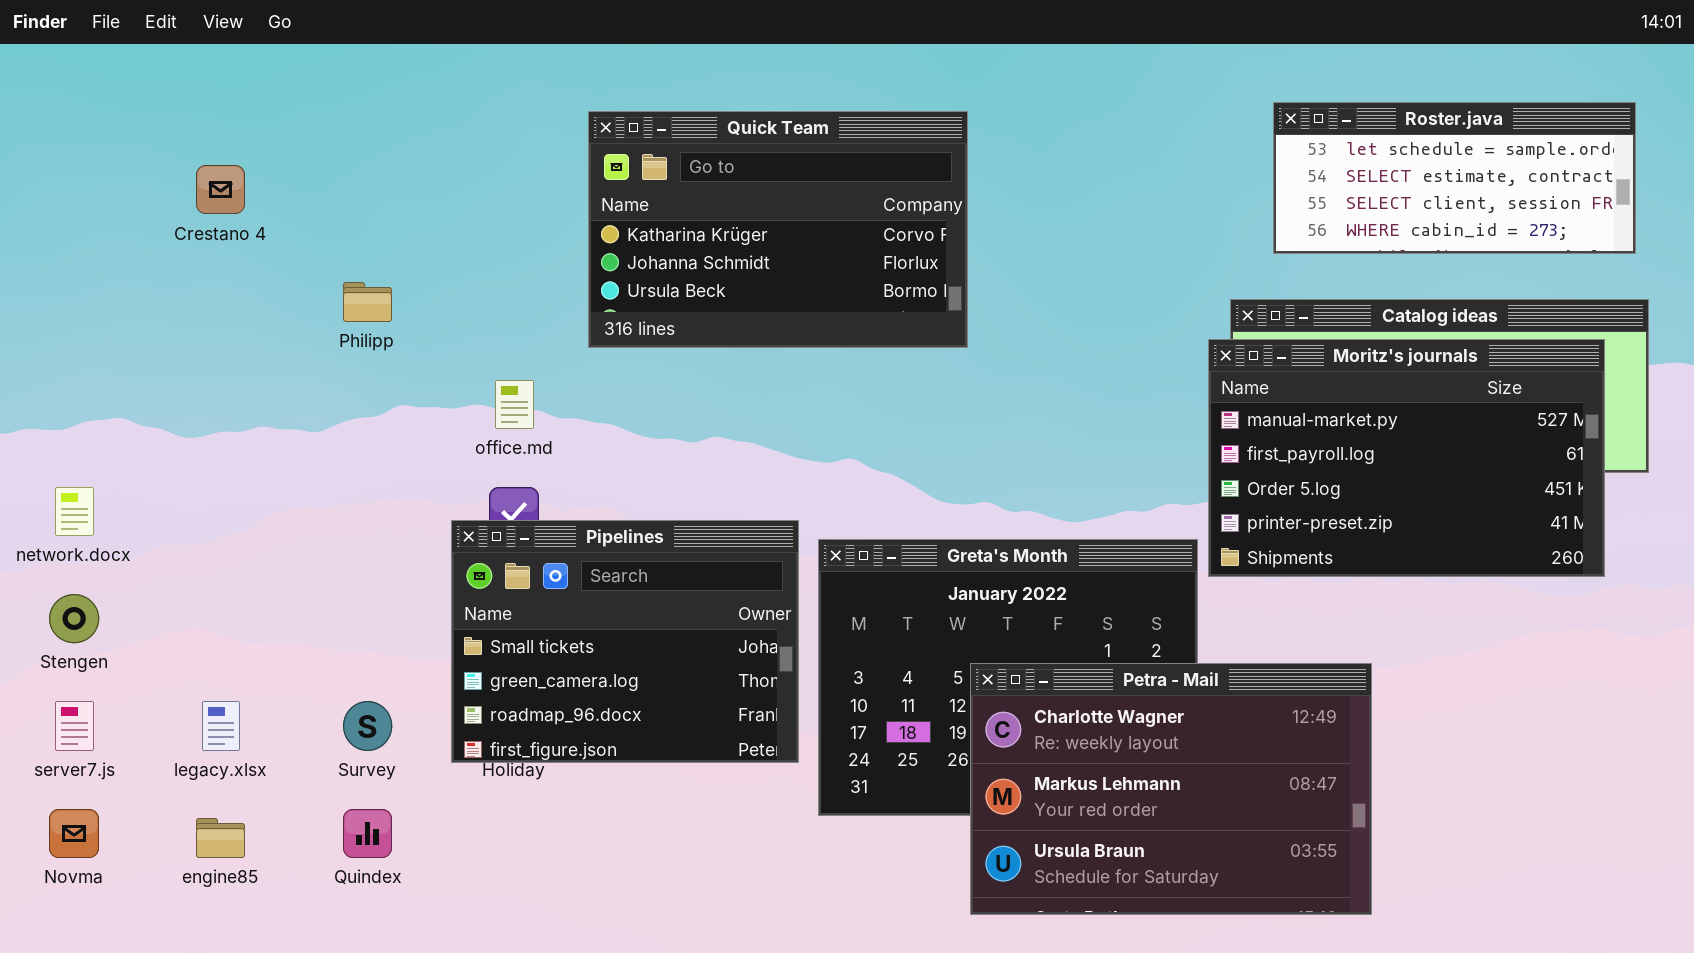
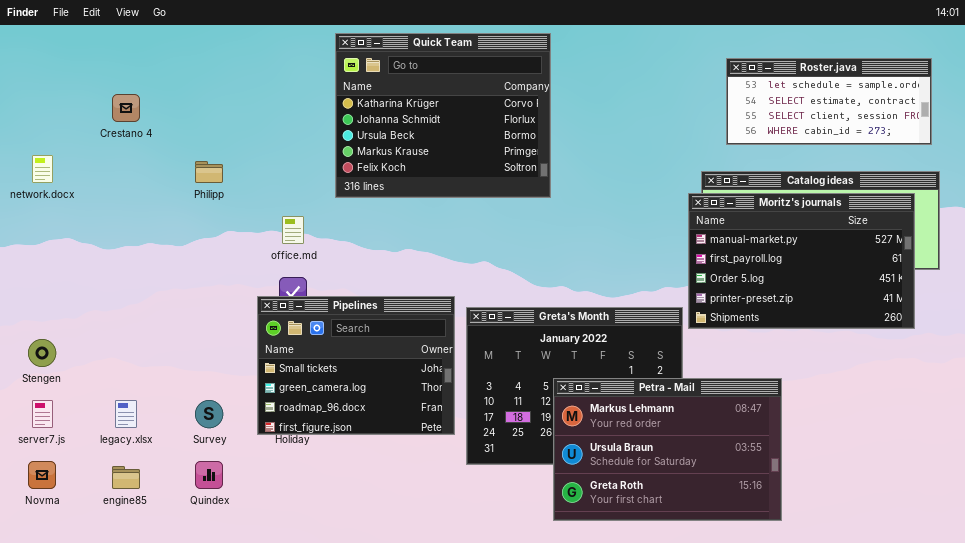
Quick Team: [588,111,968,348] -> [335,33,551,198], resized
network.docx: [55,487,94,536] -> [32,155,53,183], moved
Petra - Mail: [970,663,1372,915] -> [553,378,782,521], scrolled down 1 row

